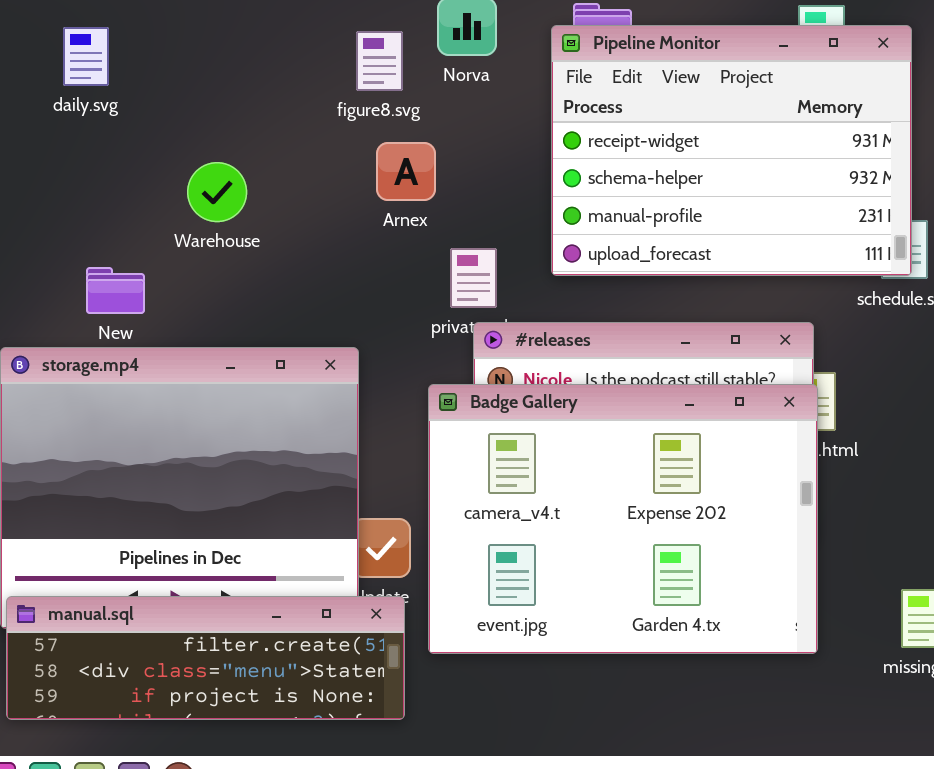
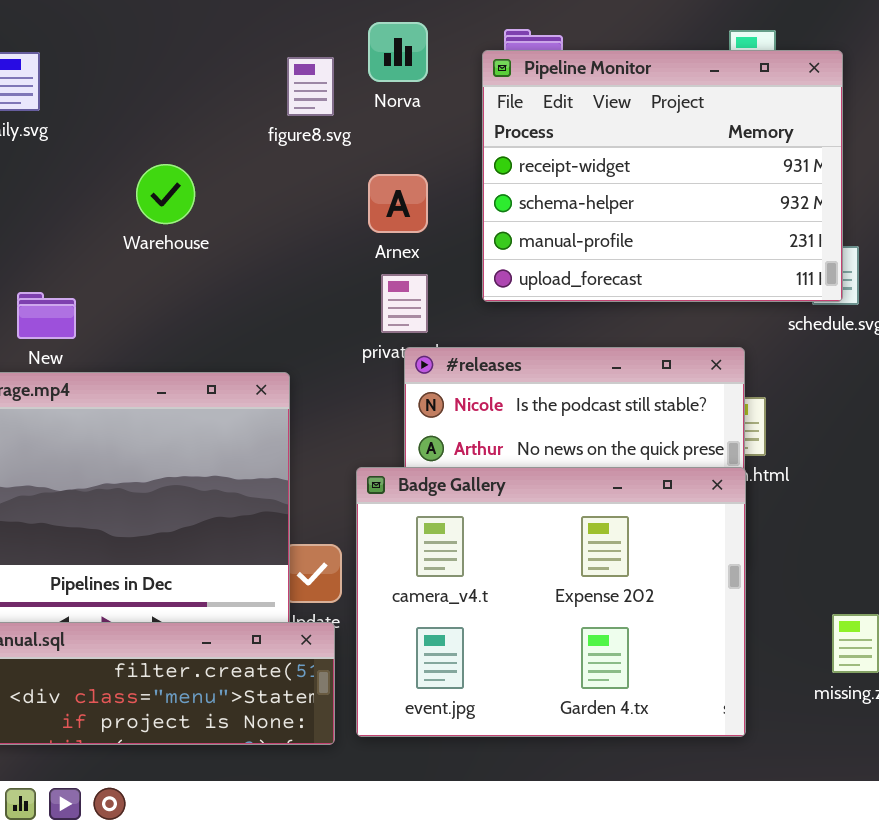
Arnex: [376,142,436,201] -> [368,174,428,233], moved
Warehouse: [187,162,247,222] -> [136,164,195,224], moved
Badge Gallery: [428,384,818,654] -> [356,467,746,737], moved

